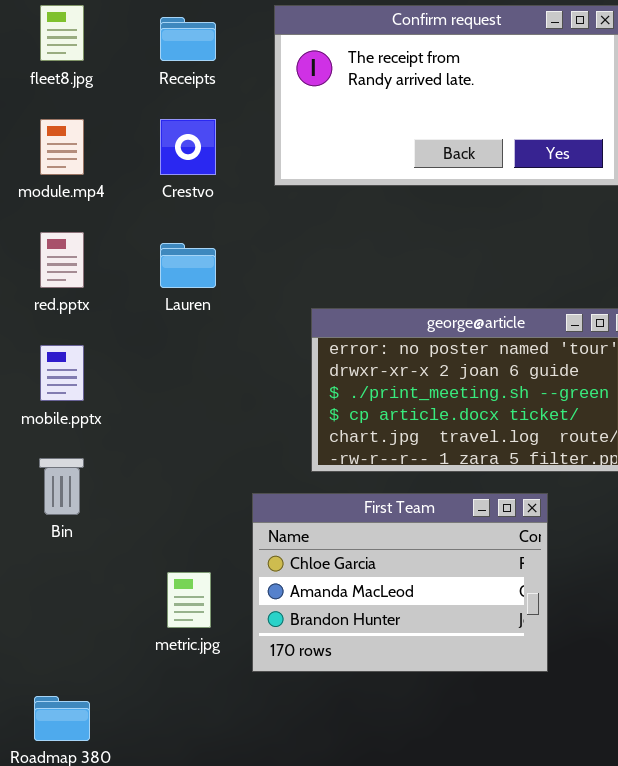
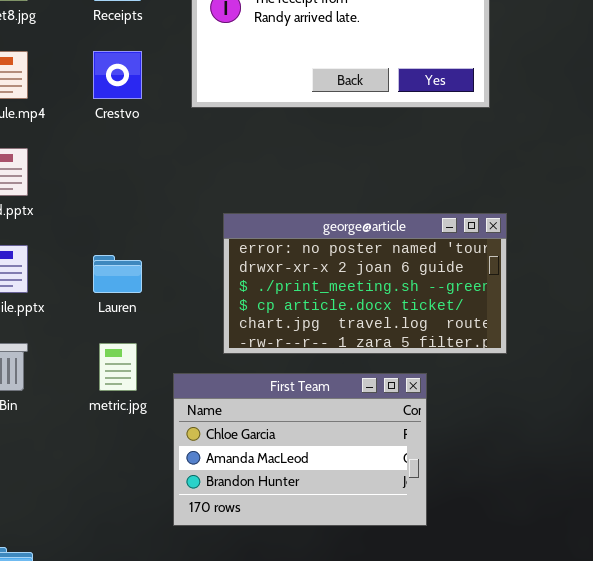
Lauren: [160,243,216,288] -> [93,255,142,293], moved
metric.jpg: [167,572,211,628] -> [99,343,137,391], moved

